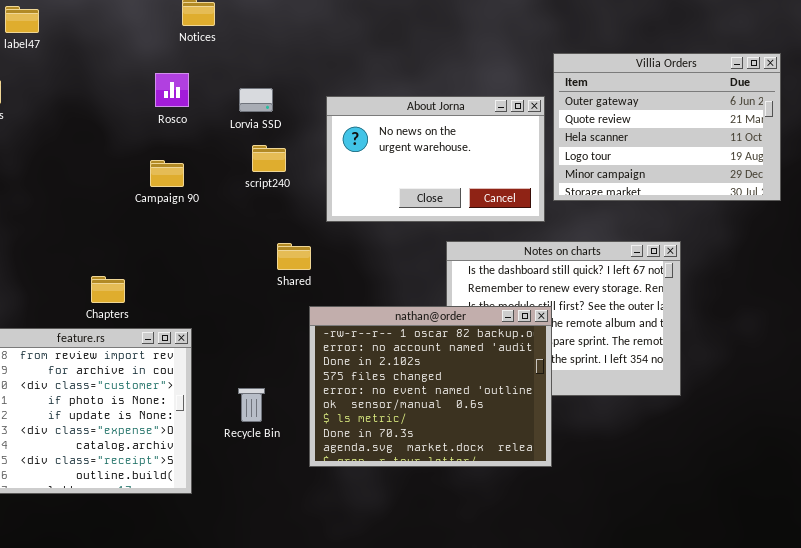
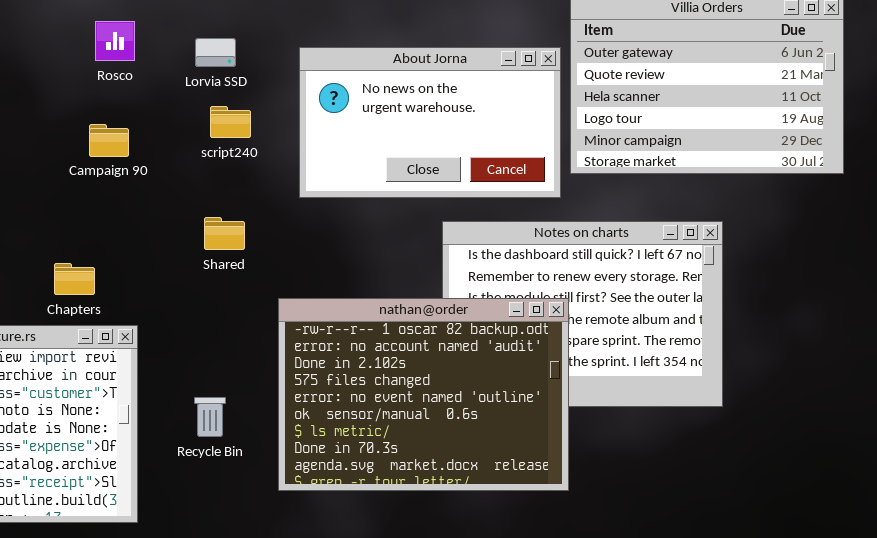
Shared: [277,243,311,270] -> [204,217,245,250], moved
Chapters: [91,276,125,303] -> [54,263,95,295], moved

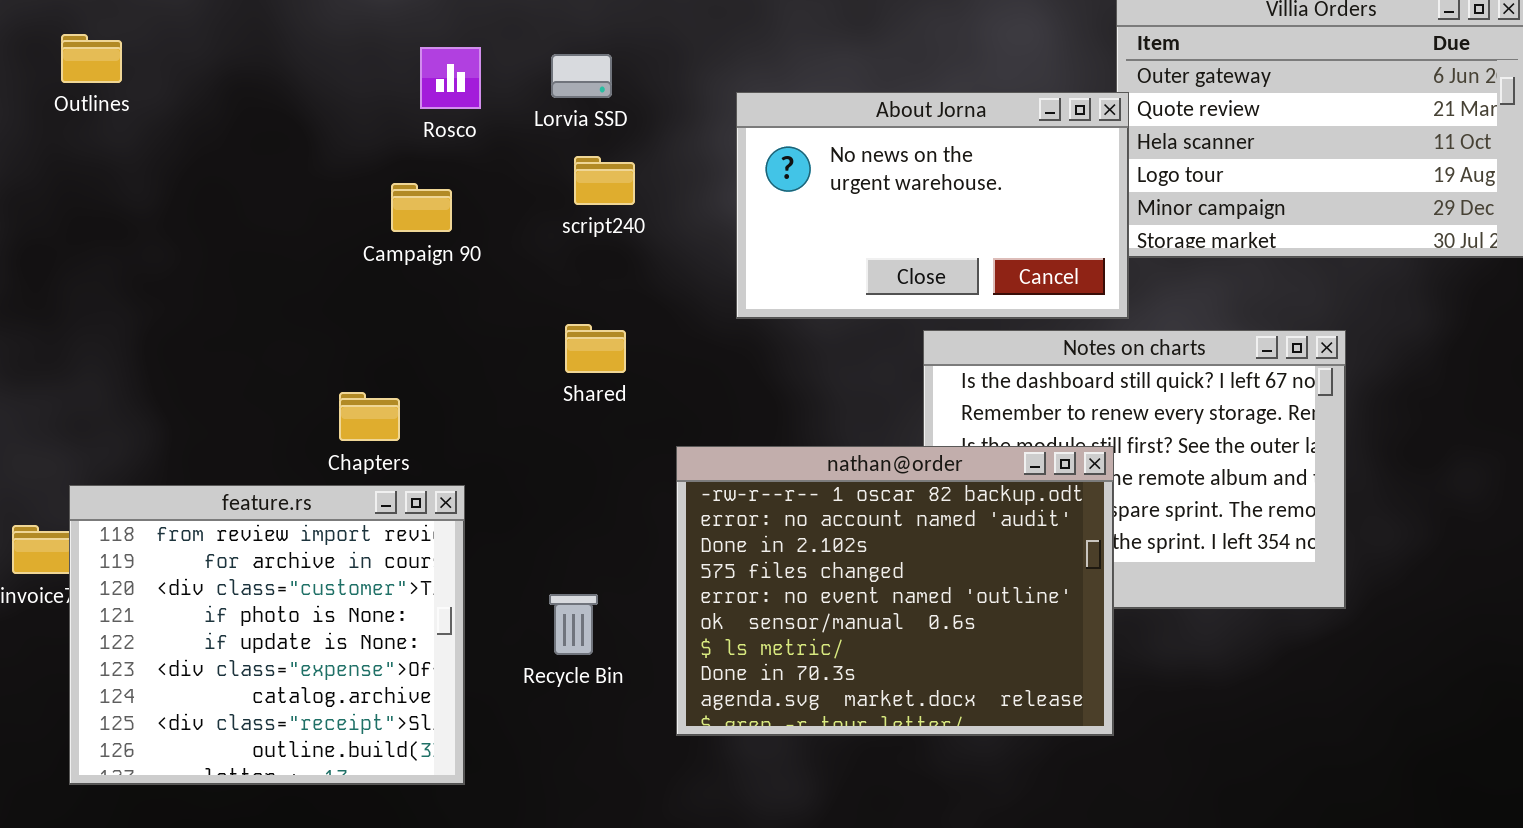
Rosco: [95,21,135,61] -> [420,47,481,109], moved
About Jorna: [299,47,561,198] -> [736,92,1129,319], moved

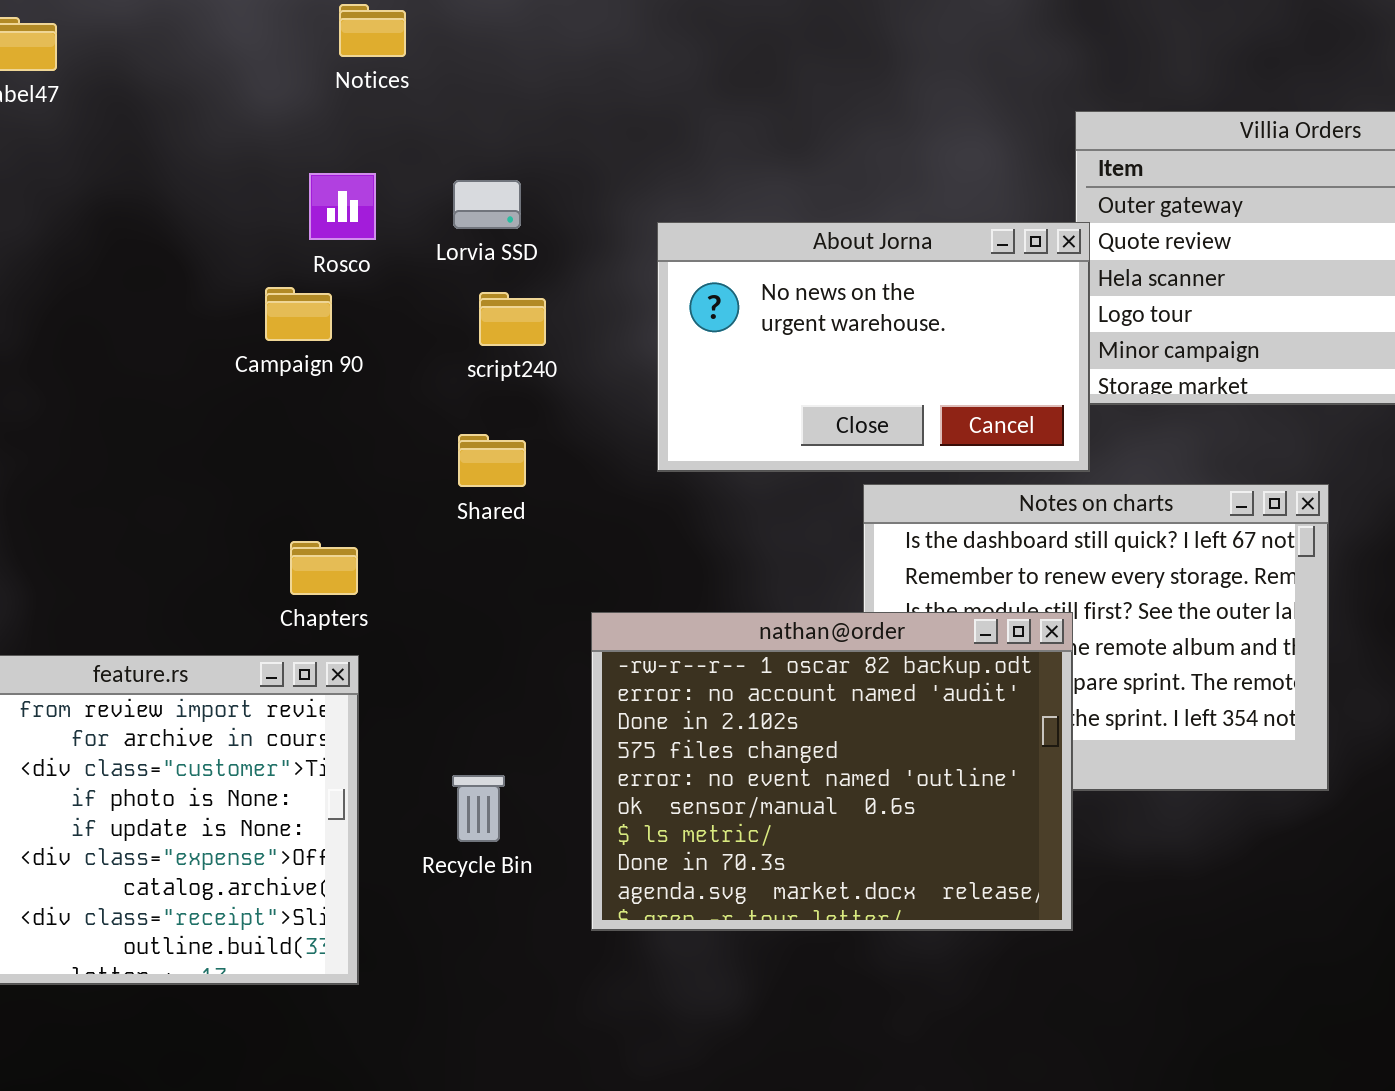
Campaign 90: [391,183,452,232] -> [265,287,332,341], moved
Shared: [565,324,626,373] -> [458,434,526,487], moved
Chapters: [339,392,400,441] -> [290,541,358,595], moved

